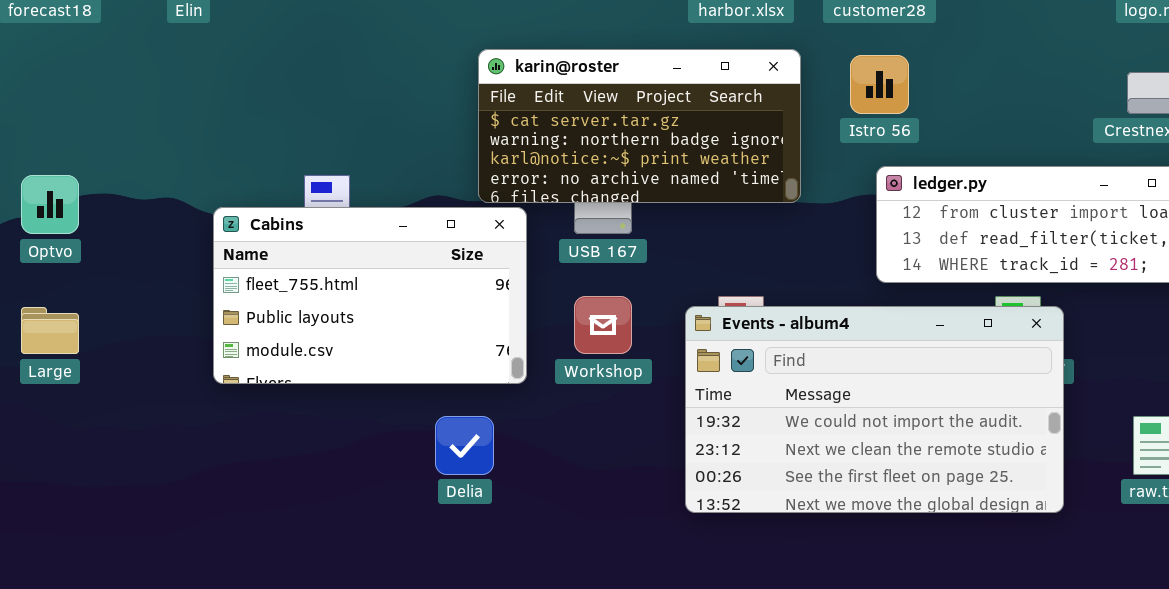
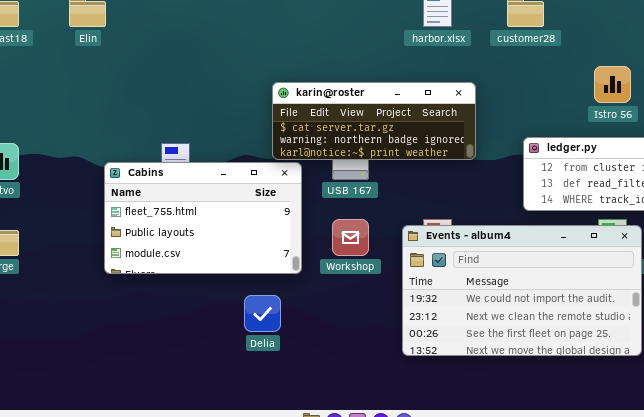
karin@roster: [478,49,801,203] -> [272,82,476,160], resized
Istro 56: [850,55,909,114] -> [594,66,631,103], moved

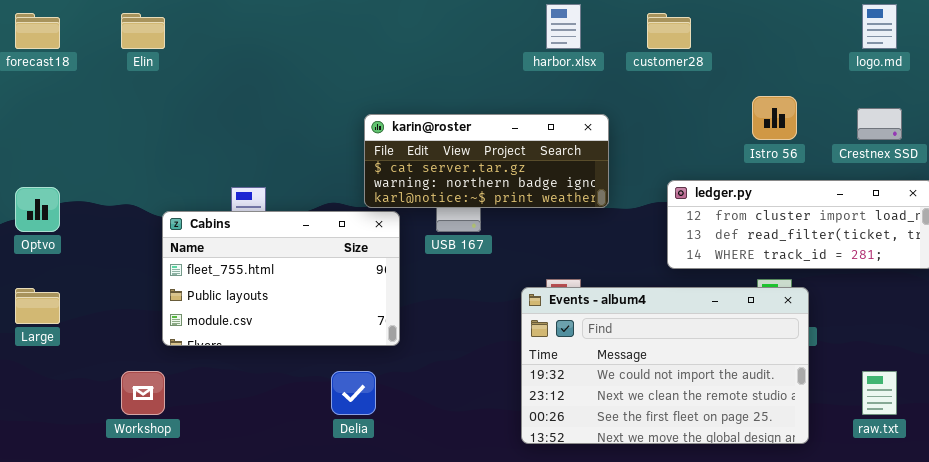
Workshop: [332,219,369,256] -> [121,371,165,415], moved

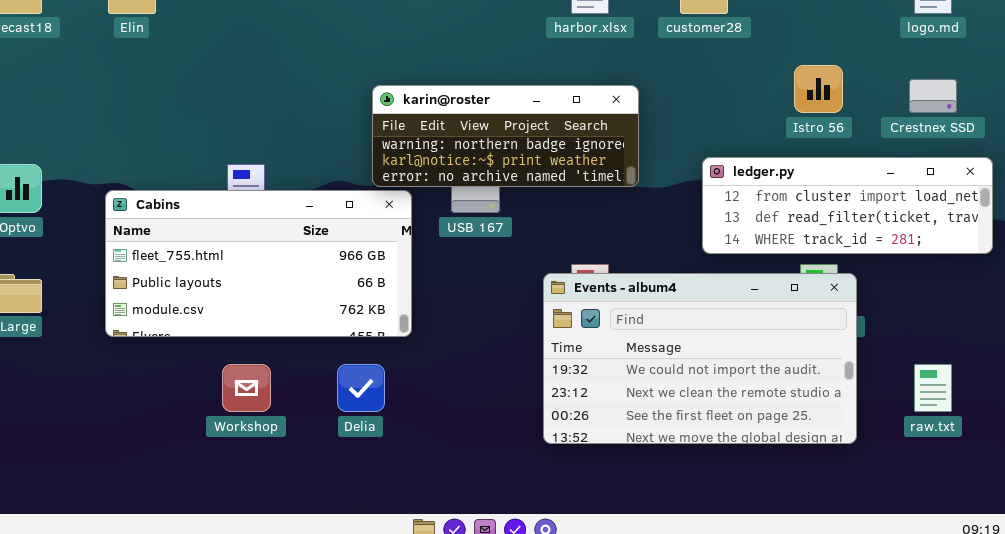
karin@roster: [364,114,609,208] -> [372,85,639,187], scrolled down 1 row
Cabins: [162,211,400,346] -> [105,190,412,337], resized
Workshop: [121,371,165,415] -> [222,364,271,412], moved

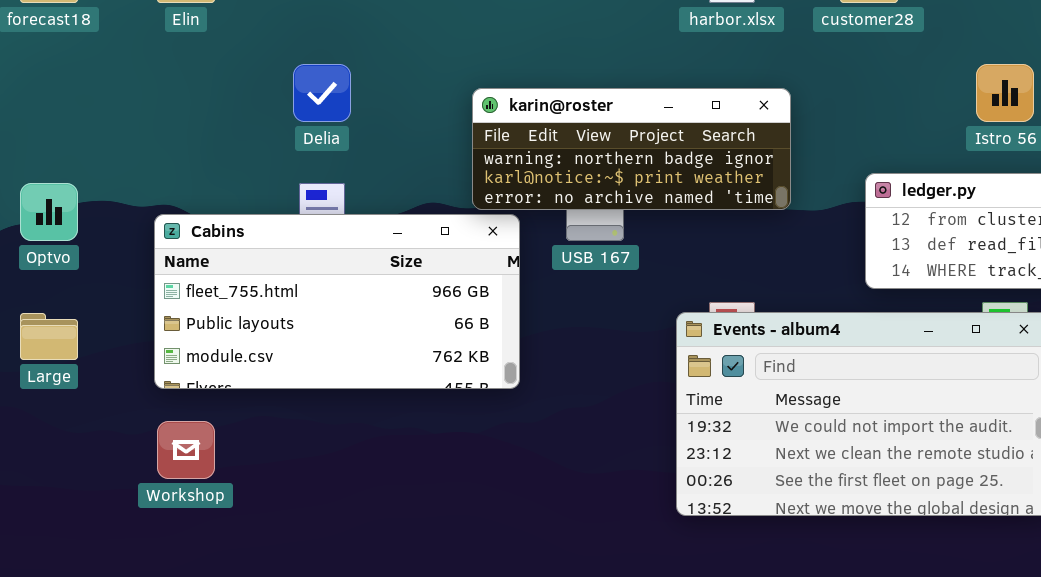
Workshop: [222,364,271,412] -> [157,421,215,479], moved
Delia: [337,364,385,412] -> [293,64,351,122], moved

